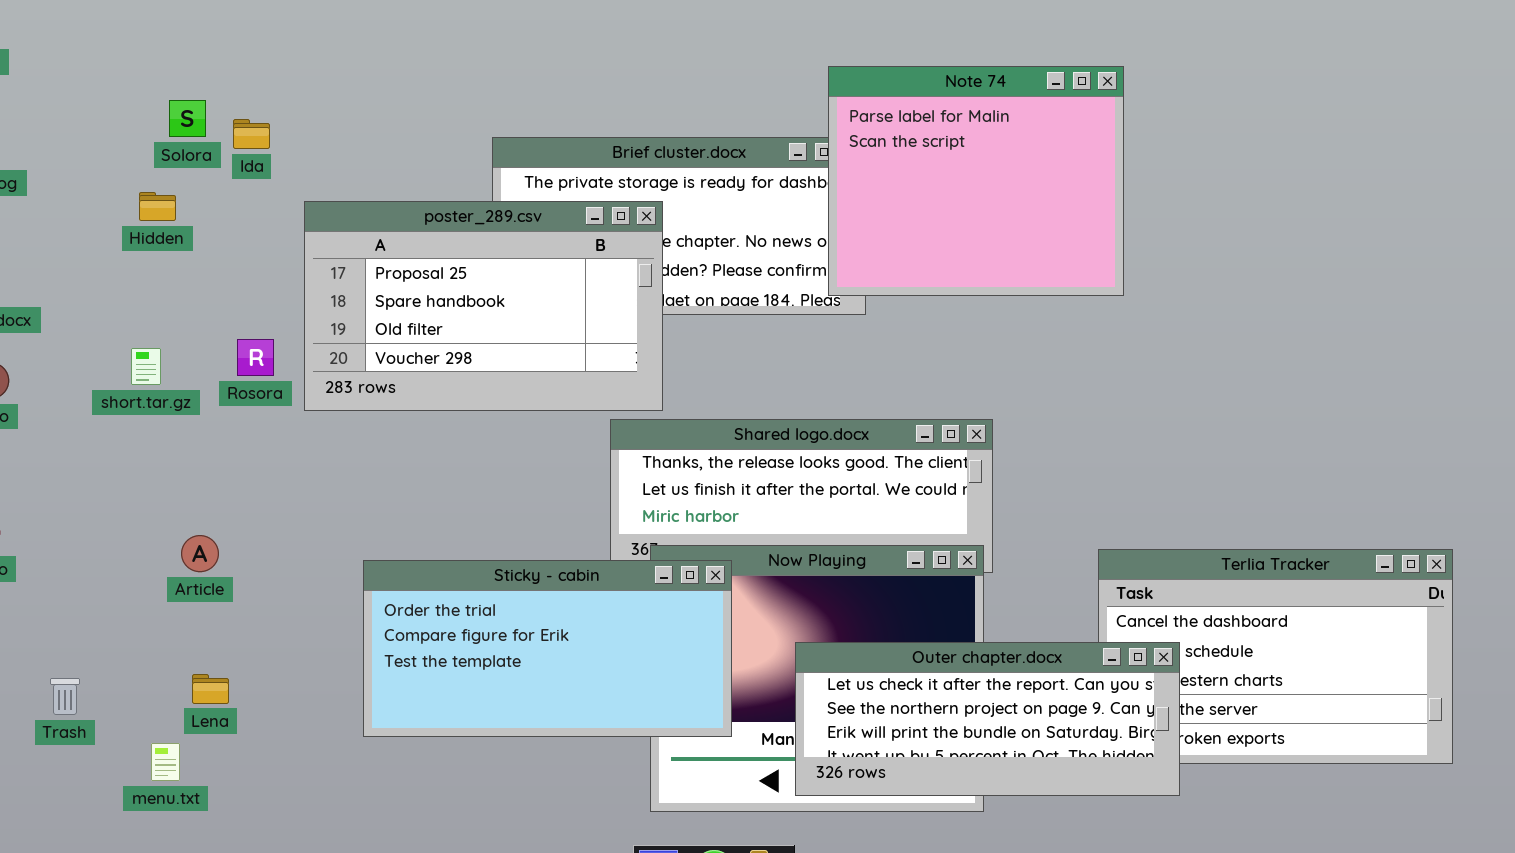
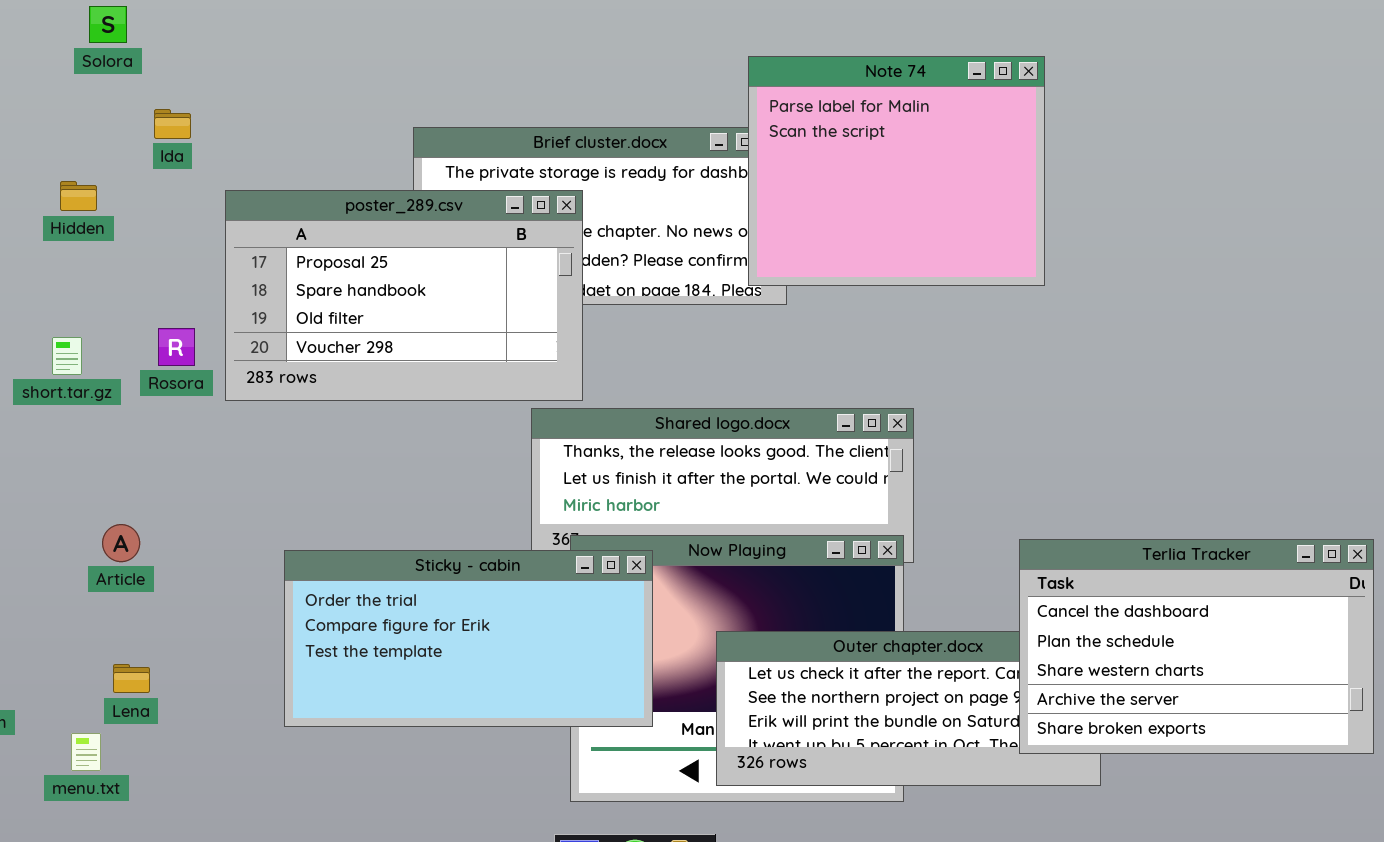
Solora: [169,100,206,137] -> [89,6,127,43], moved
Terlia Tracker: [1098,549,1453,764] -> [1019,539,1374,754], raised

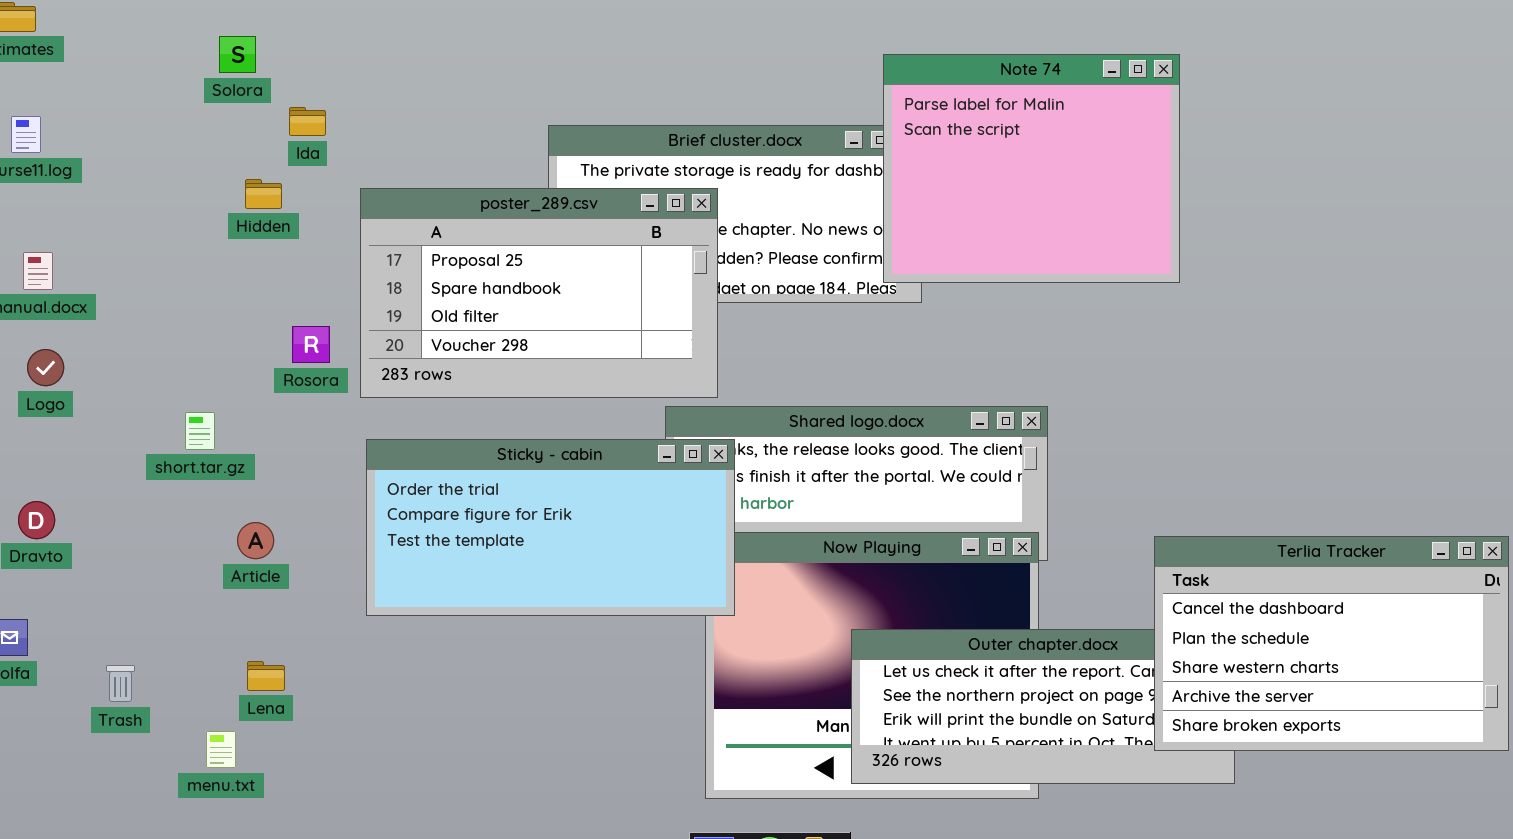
Solora: [89,6,127,43] -> [219,36,256,73], moved
Hidden: [60,181,97,211] -> [245,179,282,209], moved
short.tar.gz: [52,337,82,375] -> [185,412,215,450], moved
Sticky - cabin: [284,550,653,727] -> [366,439,735,616], moved

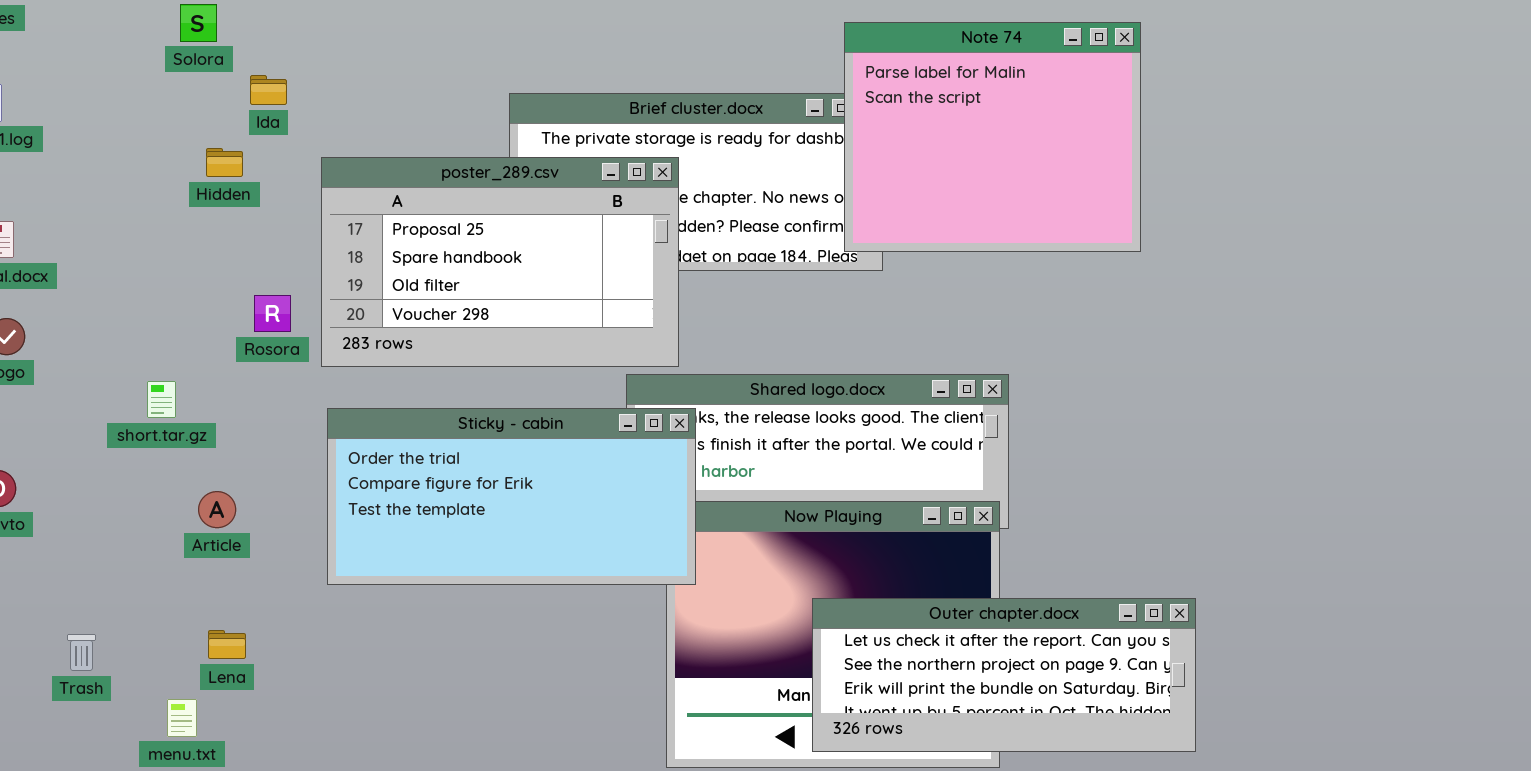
Terlia Tracker: [1154,536,1509,751] -> none, closed

